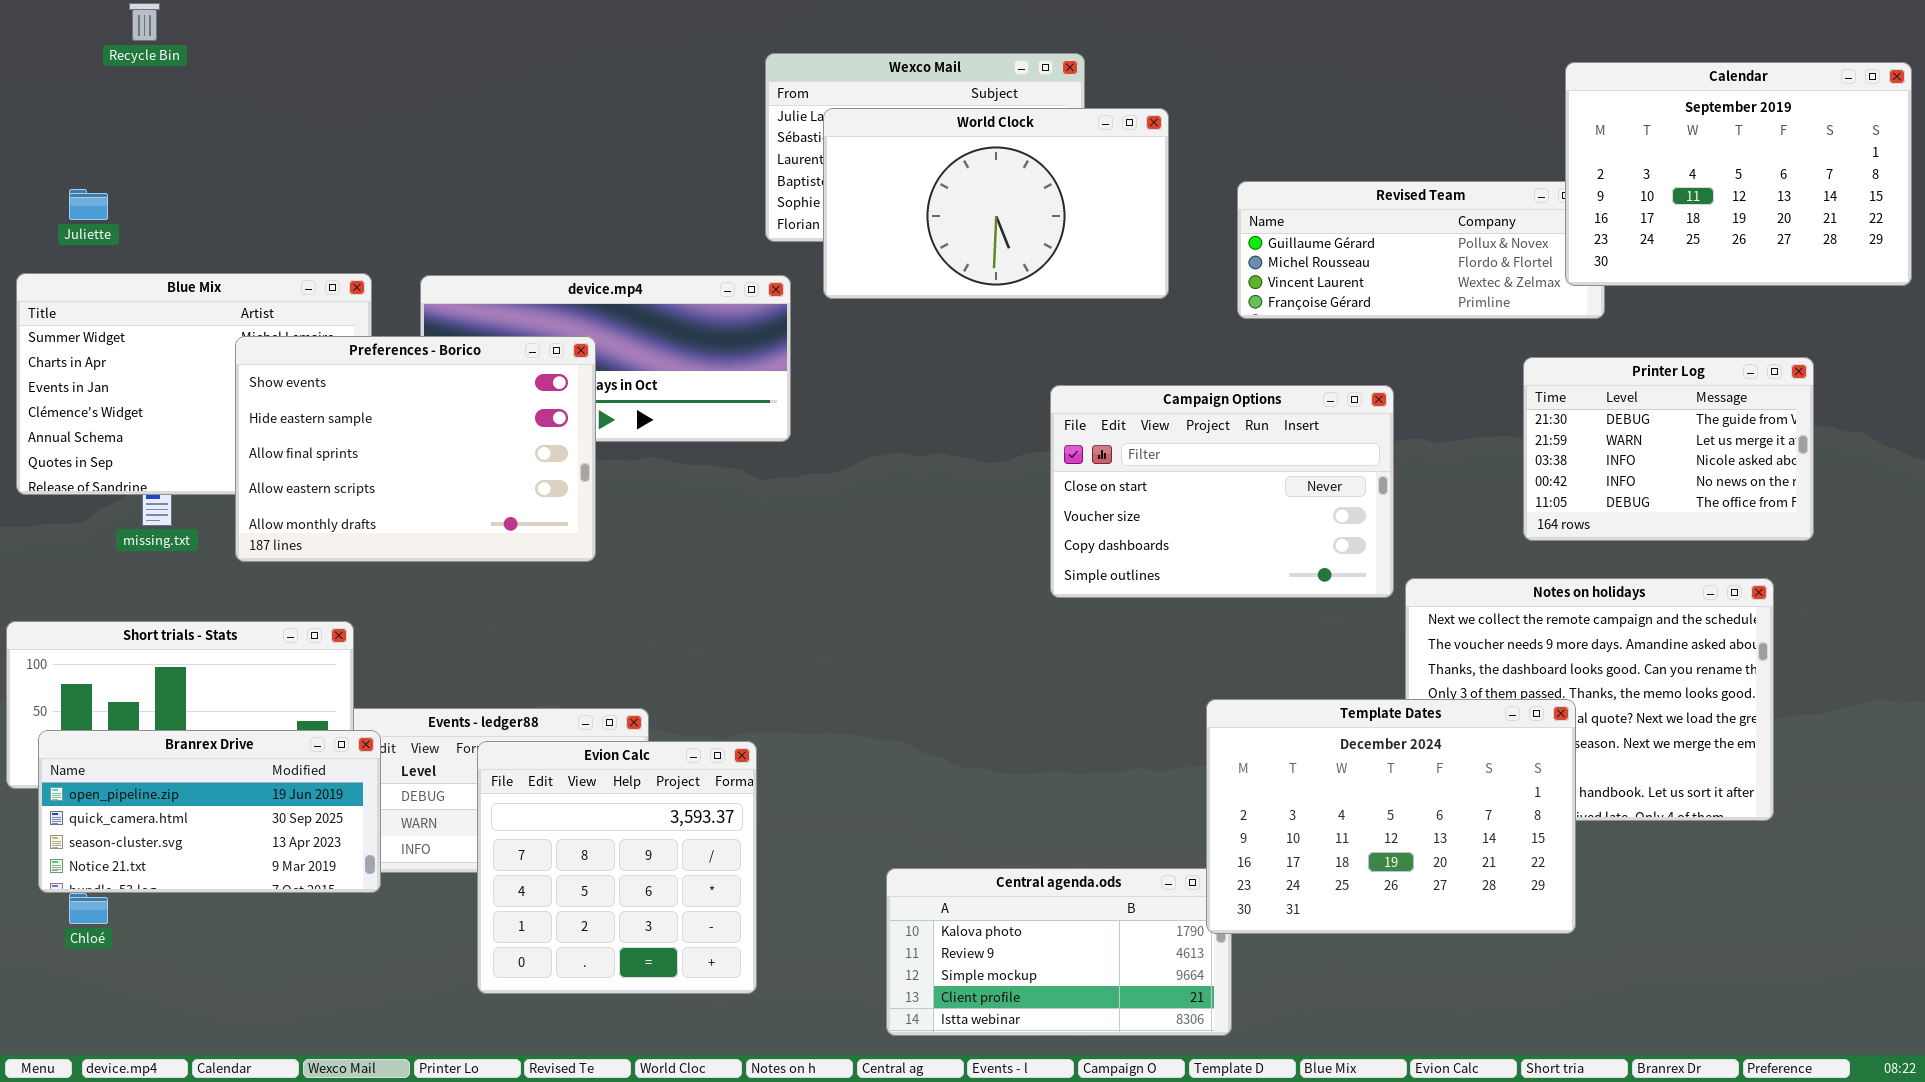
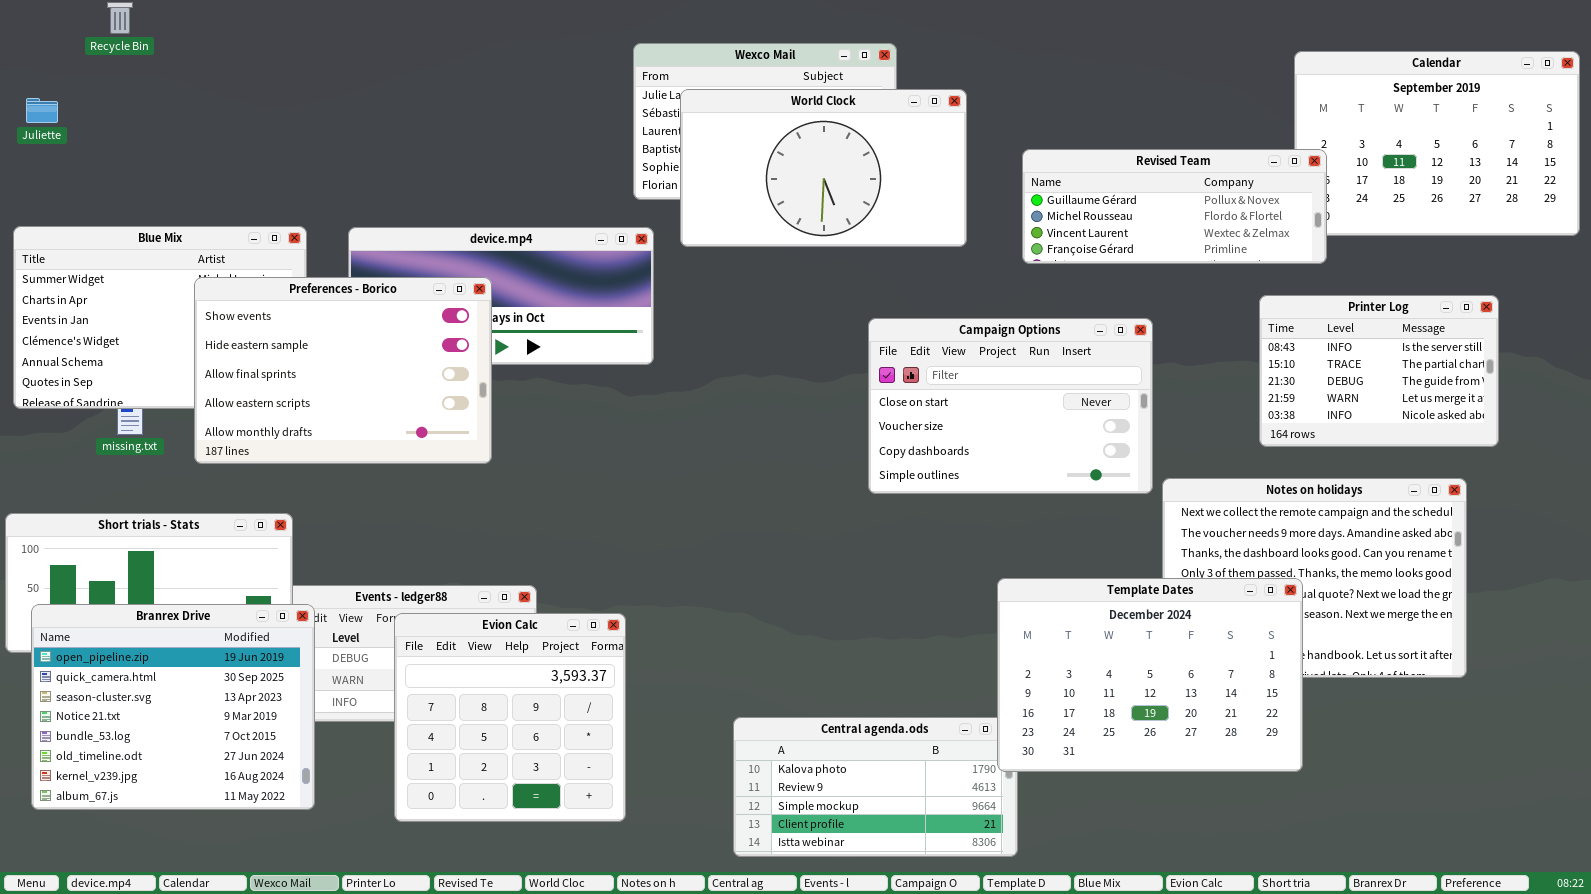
Revised Team: [1237,181,1605,319] -> [1022,149,1327,264], raised
Juliette: [69,189,108,220] -> [26,98,58,123], moved
Printer Log: [1523,357,1814,541] -> [1259,295,1499,447], scrolled up 2 rows
Branrex Drive: [38,730,381,893] -> [31,604,315,810], resized

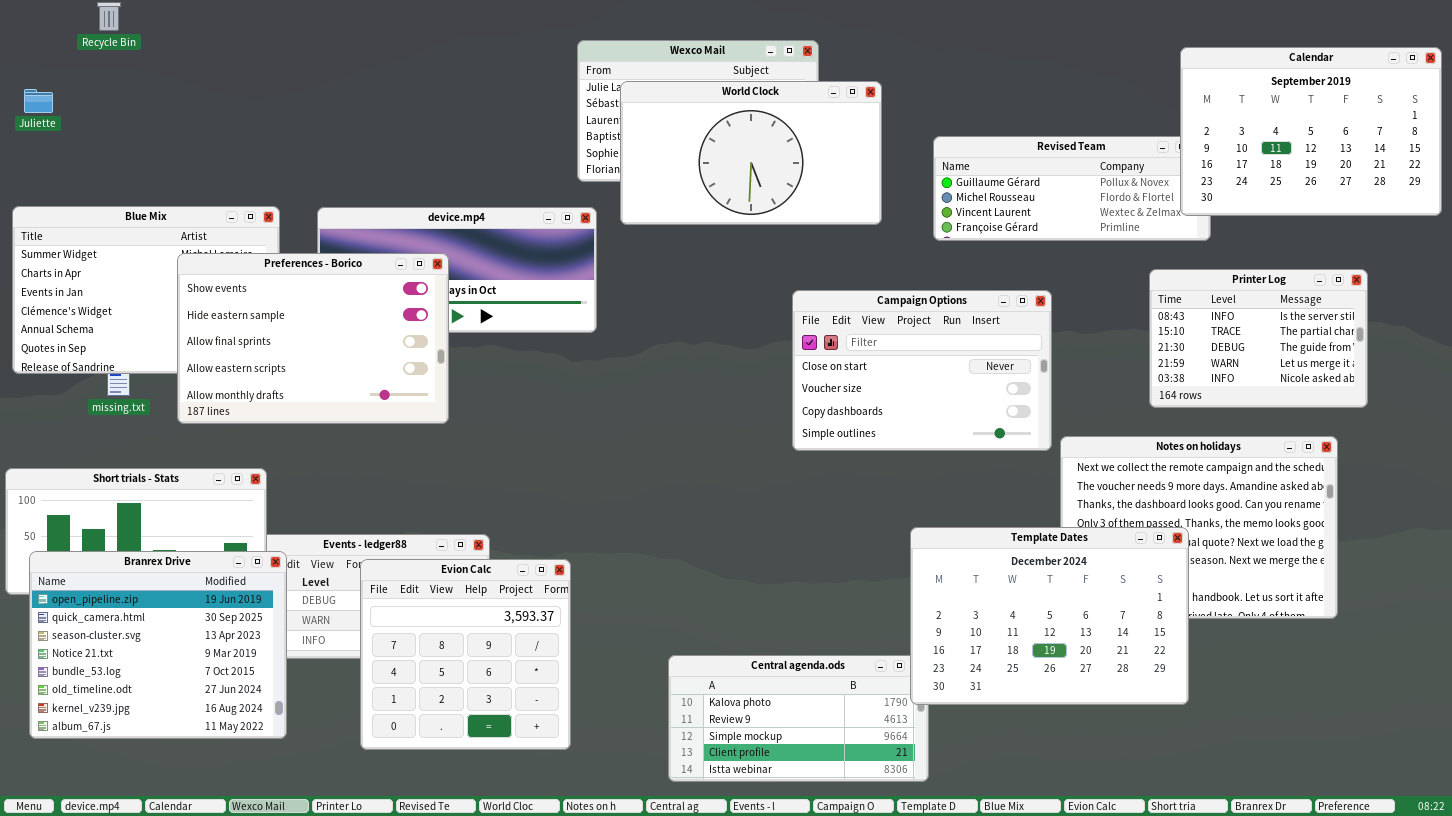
Calendar: [1294,51,1580,236] -> [1180,47,1442,216], raised

